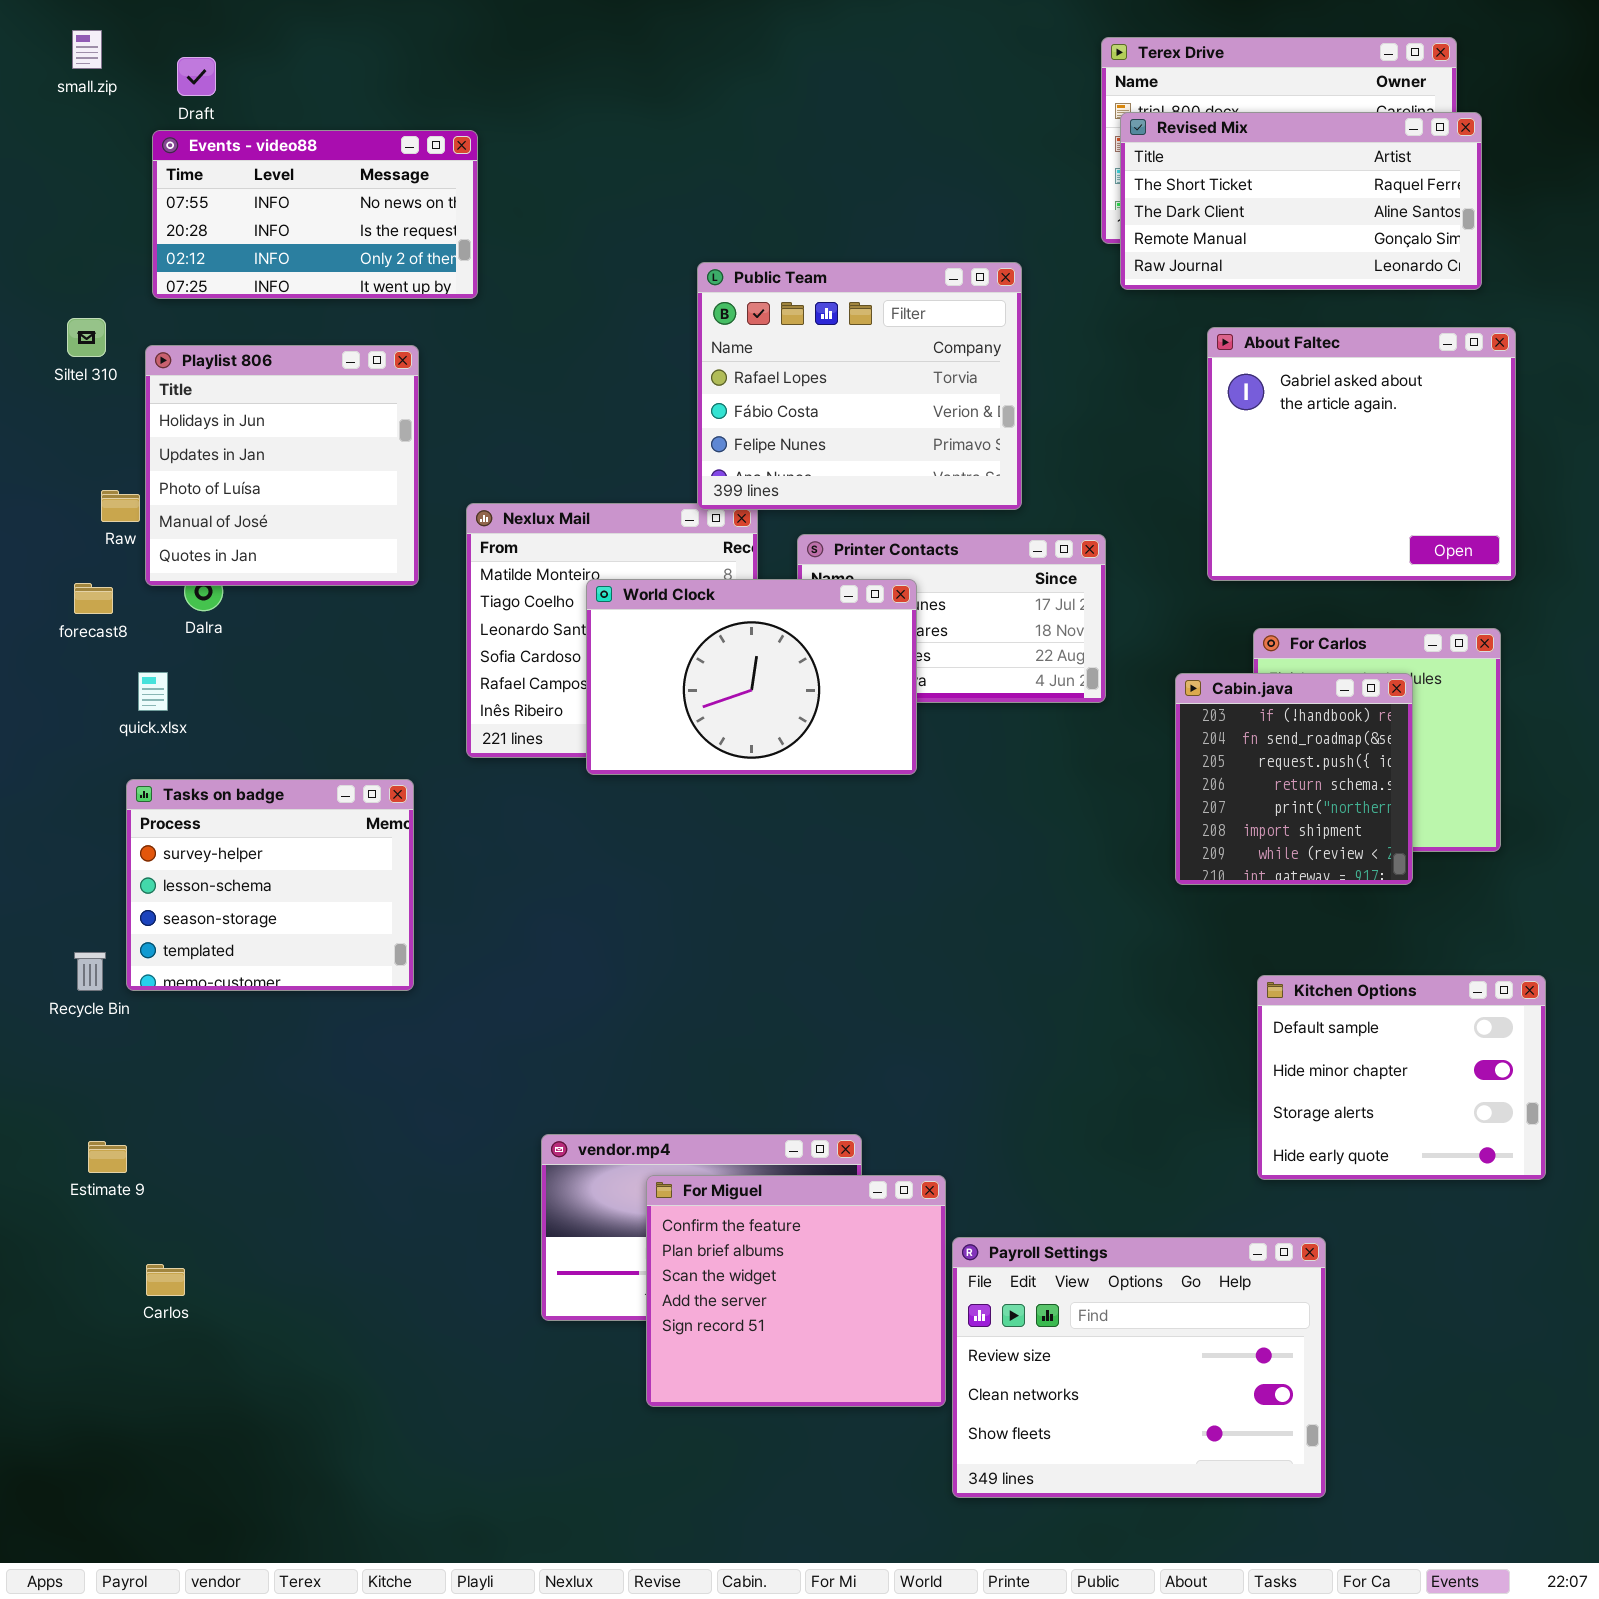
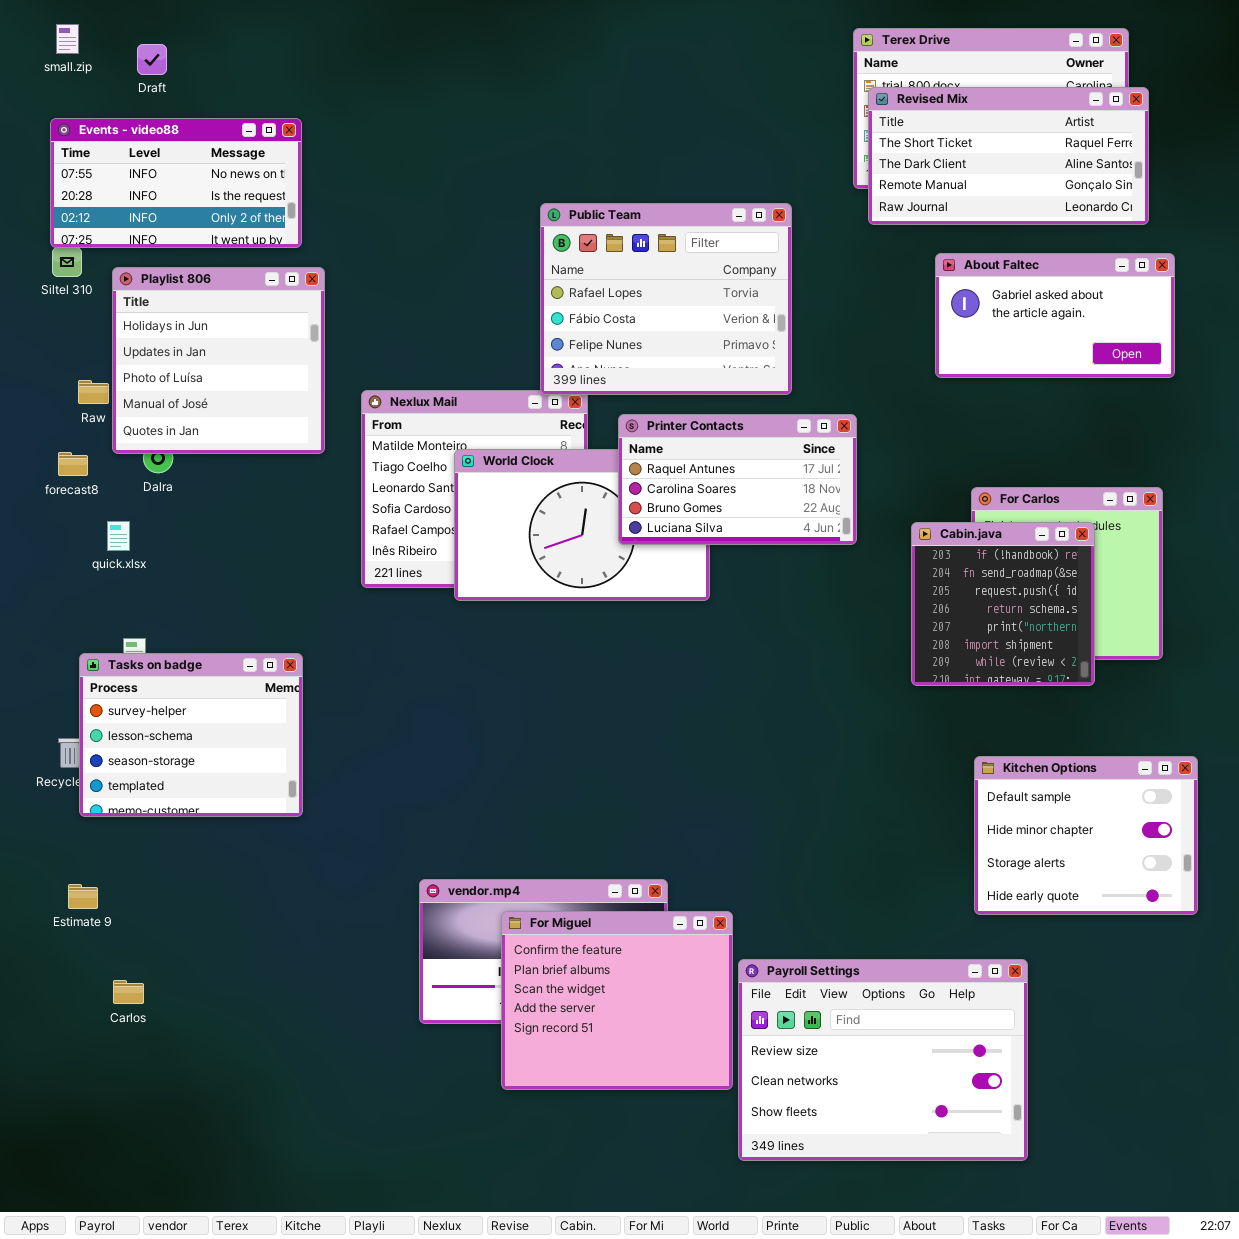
Events - video88: [152,130,478,299] -> [50,118,302,248], moved
About Faltec: [1207,327,1516,581] -> [935,253,1175,378], resized
Printer Contacts: [797,534,1106,703] -> [618,414,857,545], raised
Tasks on badge: [126,779,414,991] -> [79,653,303,817], moved

